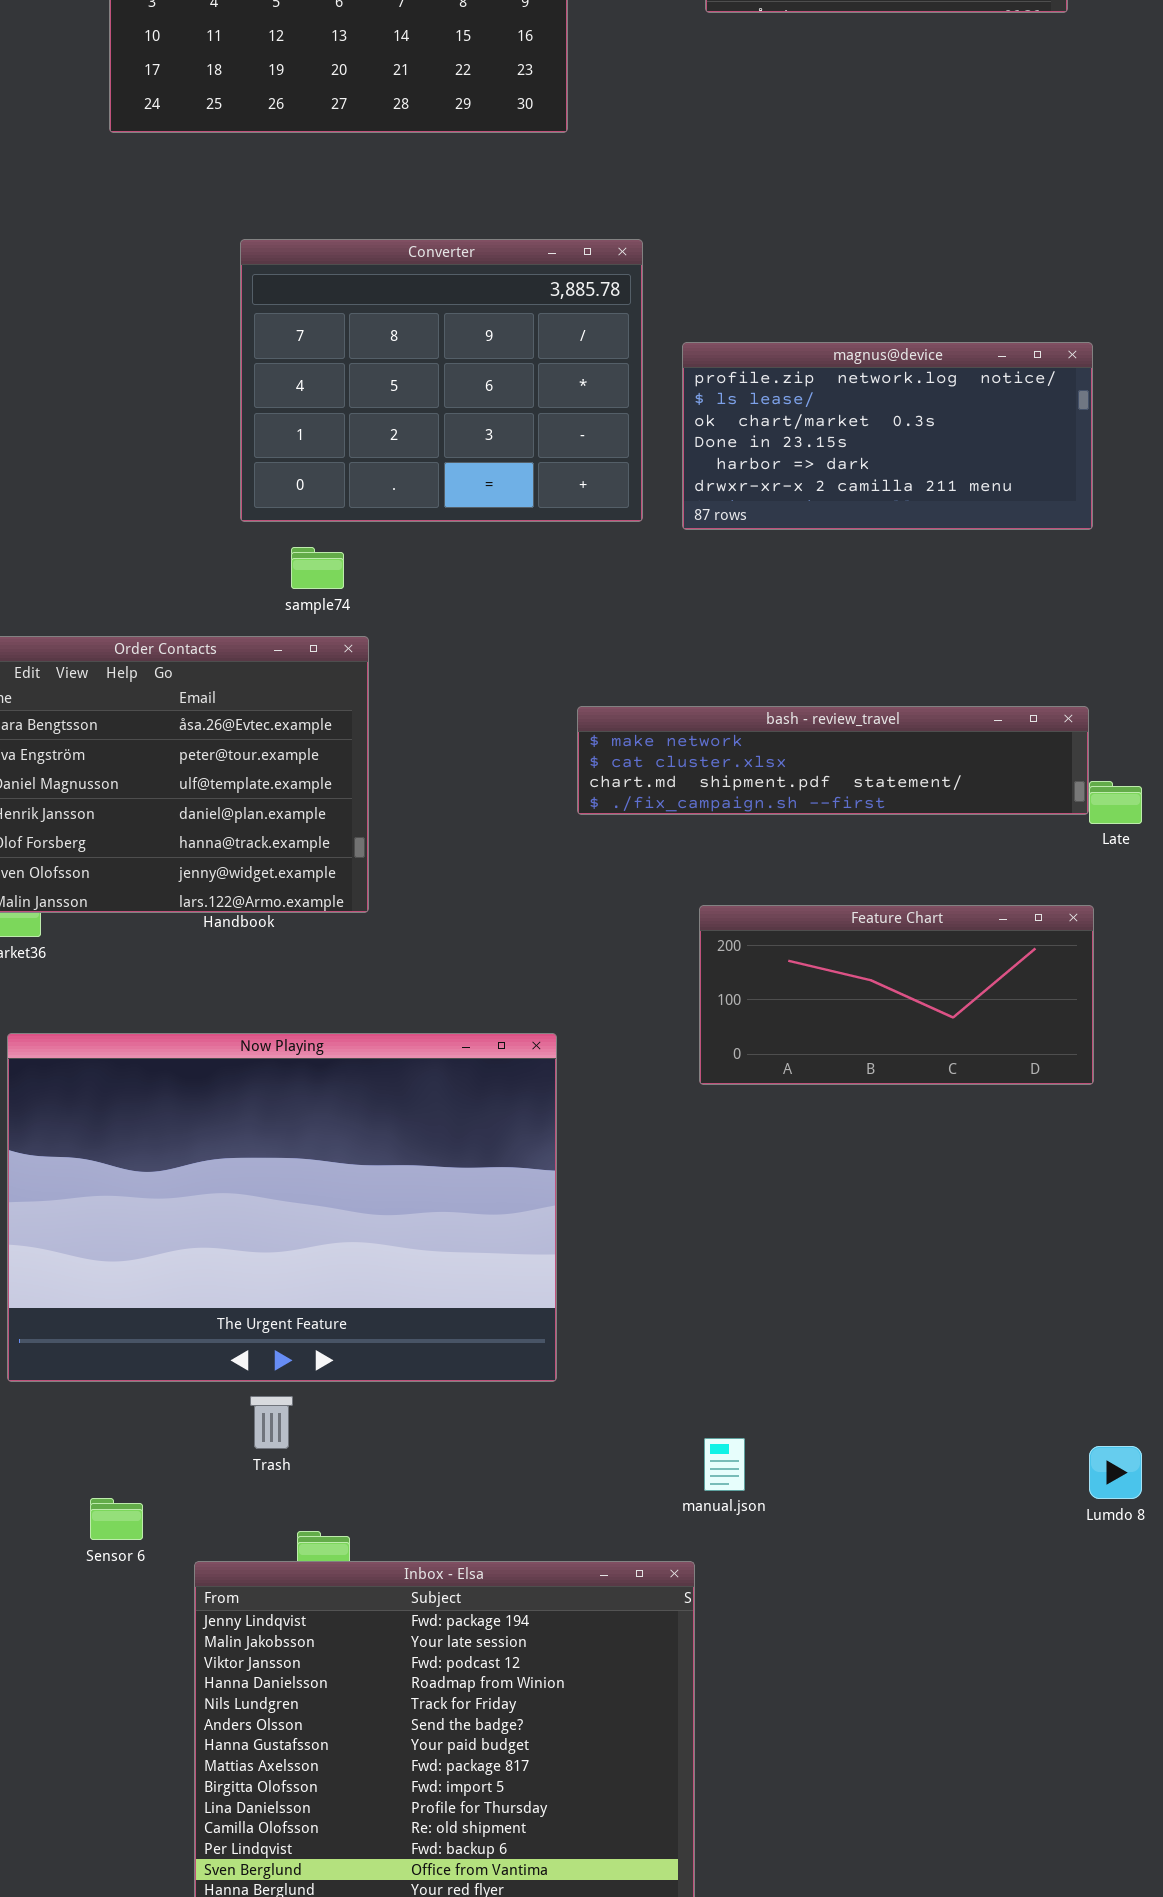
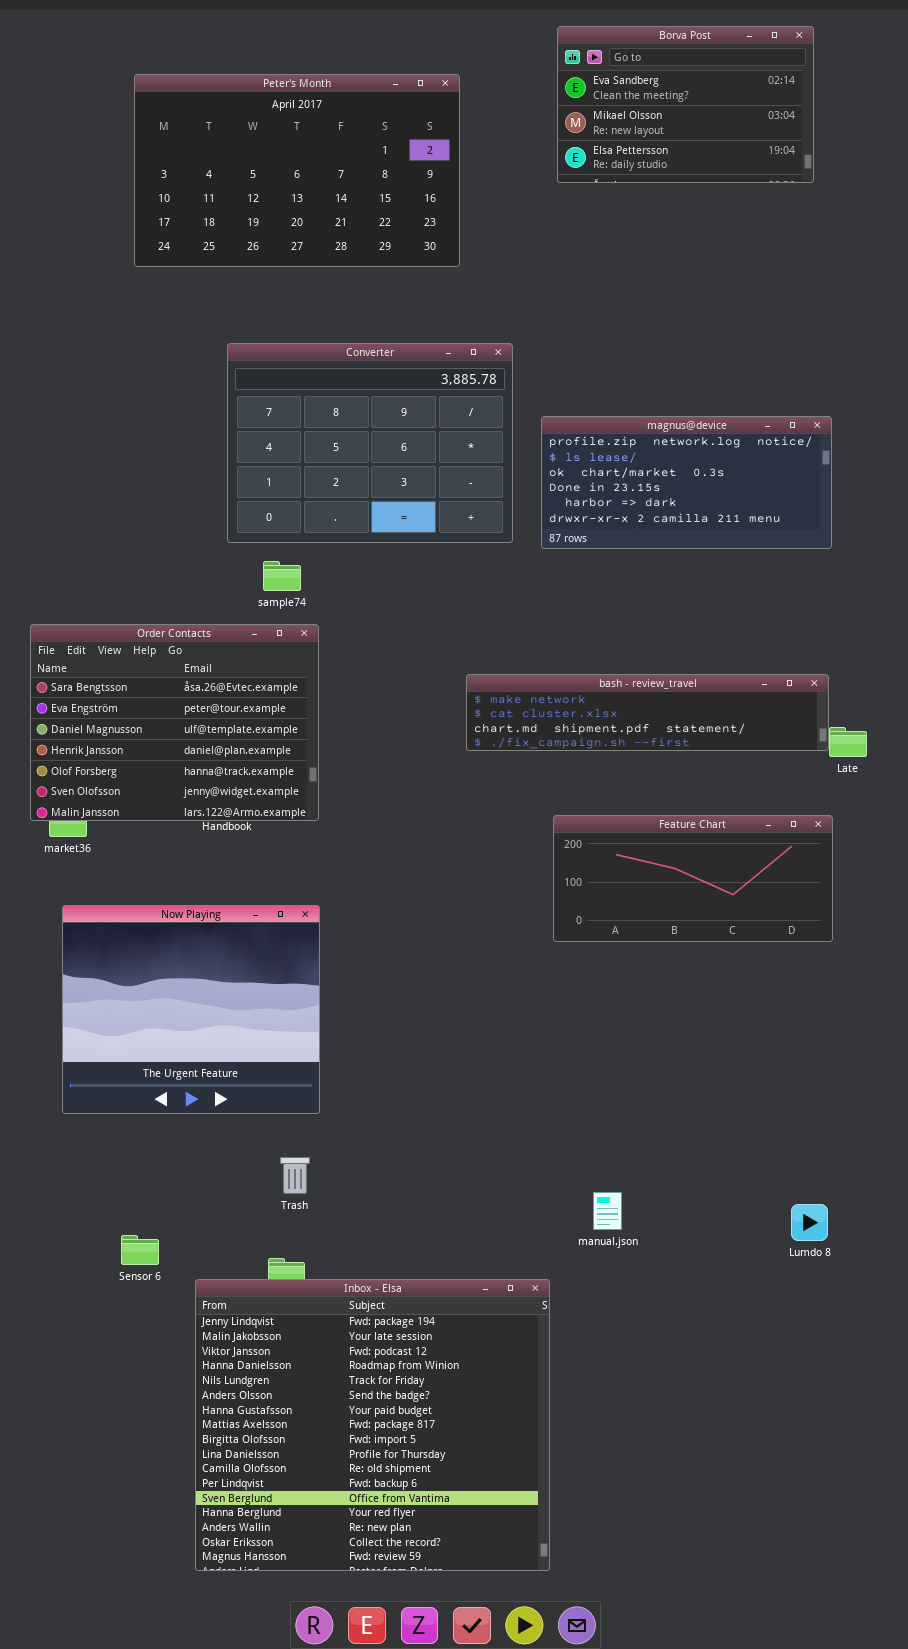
Now Playing: [7,1033,557,1382] -> [62,905,320,1114], resized
Trash: [250,1396,293,1449] -> [280,1157,310,1194], moved
manual.json: [704,1438,745,1491] -> [593,1192,622,1230], moved
Lumdo 8: [1089,1446,1142,1499] -> [791,1204,828,1241], moved

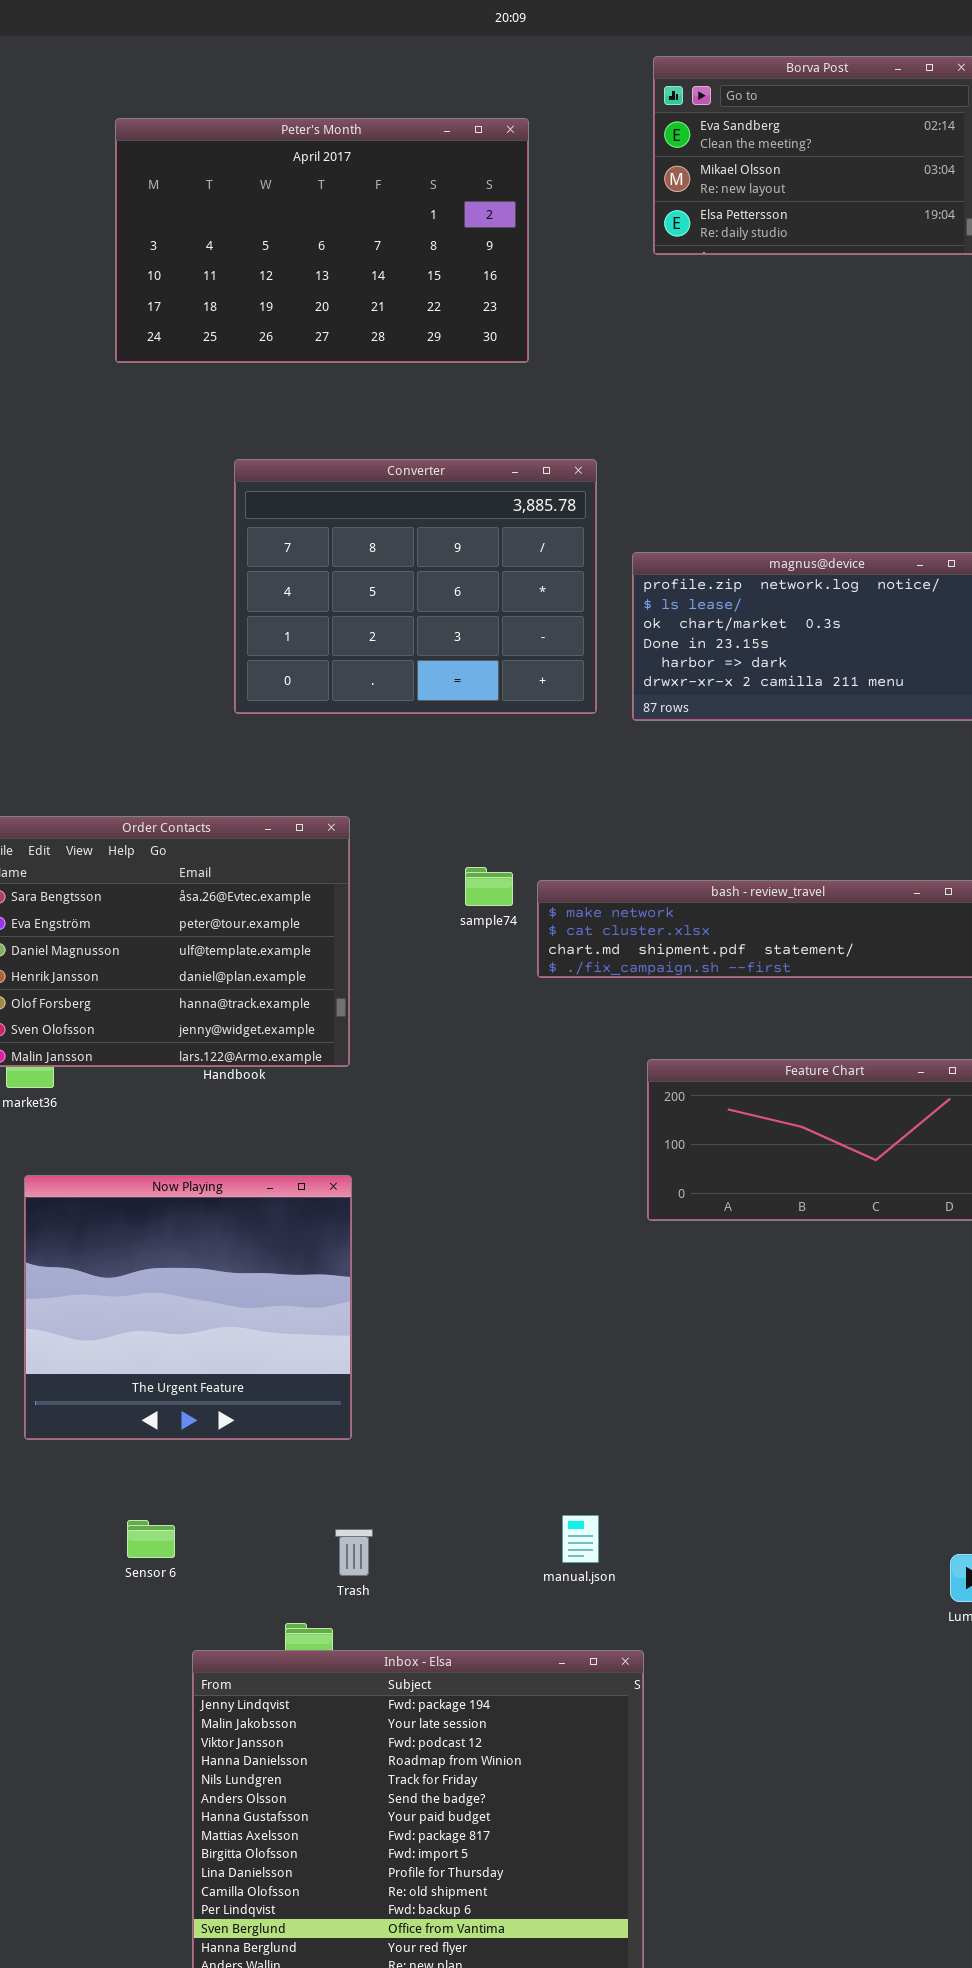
sample74: [263,561,301,591] -> [465,867,513,906], moved
Trash: [280,1157,310,1194] -> [335,1529,373,1576], moved
manual.json: [593,1192,622,1230] -> [562,1515,599,1563], moved
Sensor 6: [121,1235,159,1265] -> [127,1520,175,1558], moved

